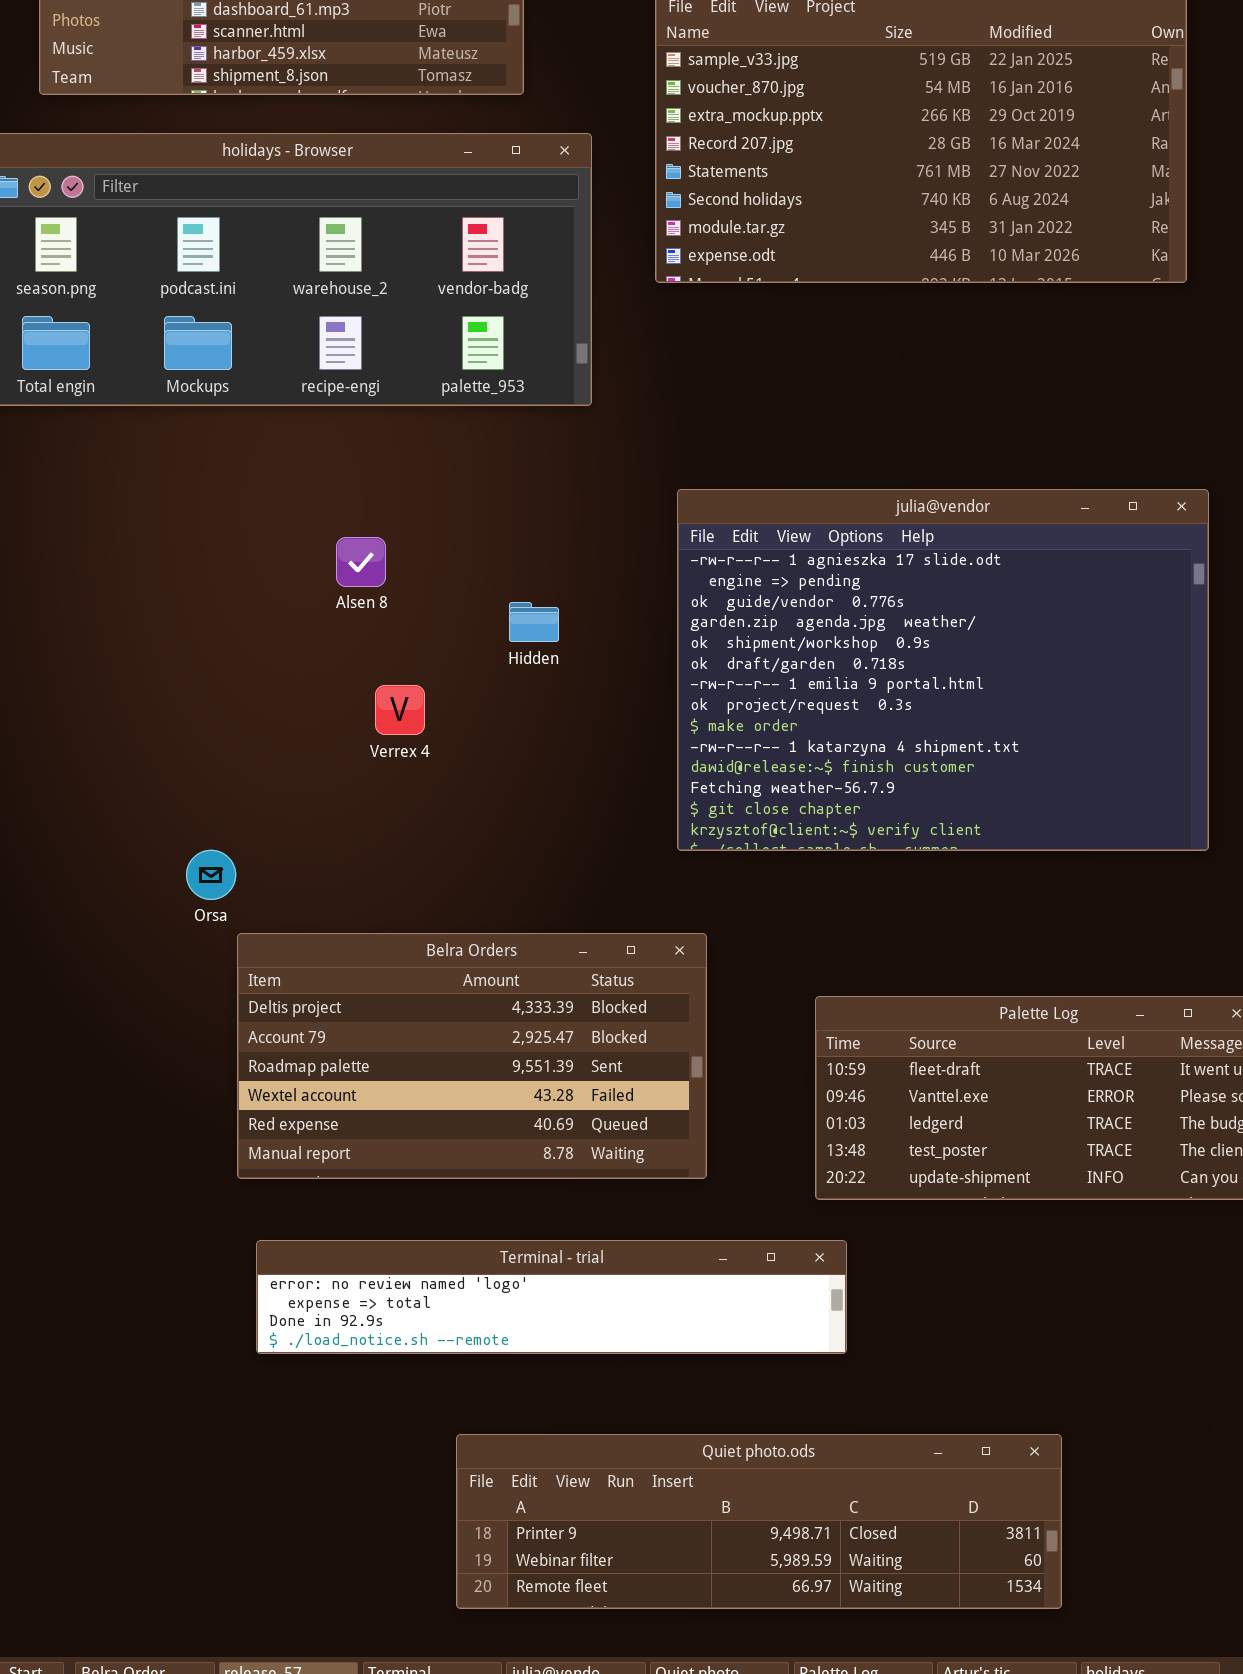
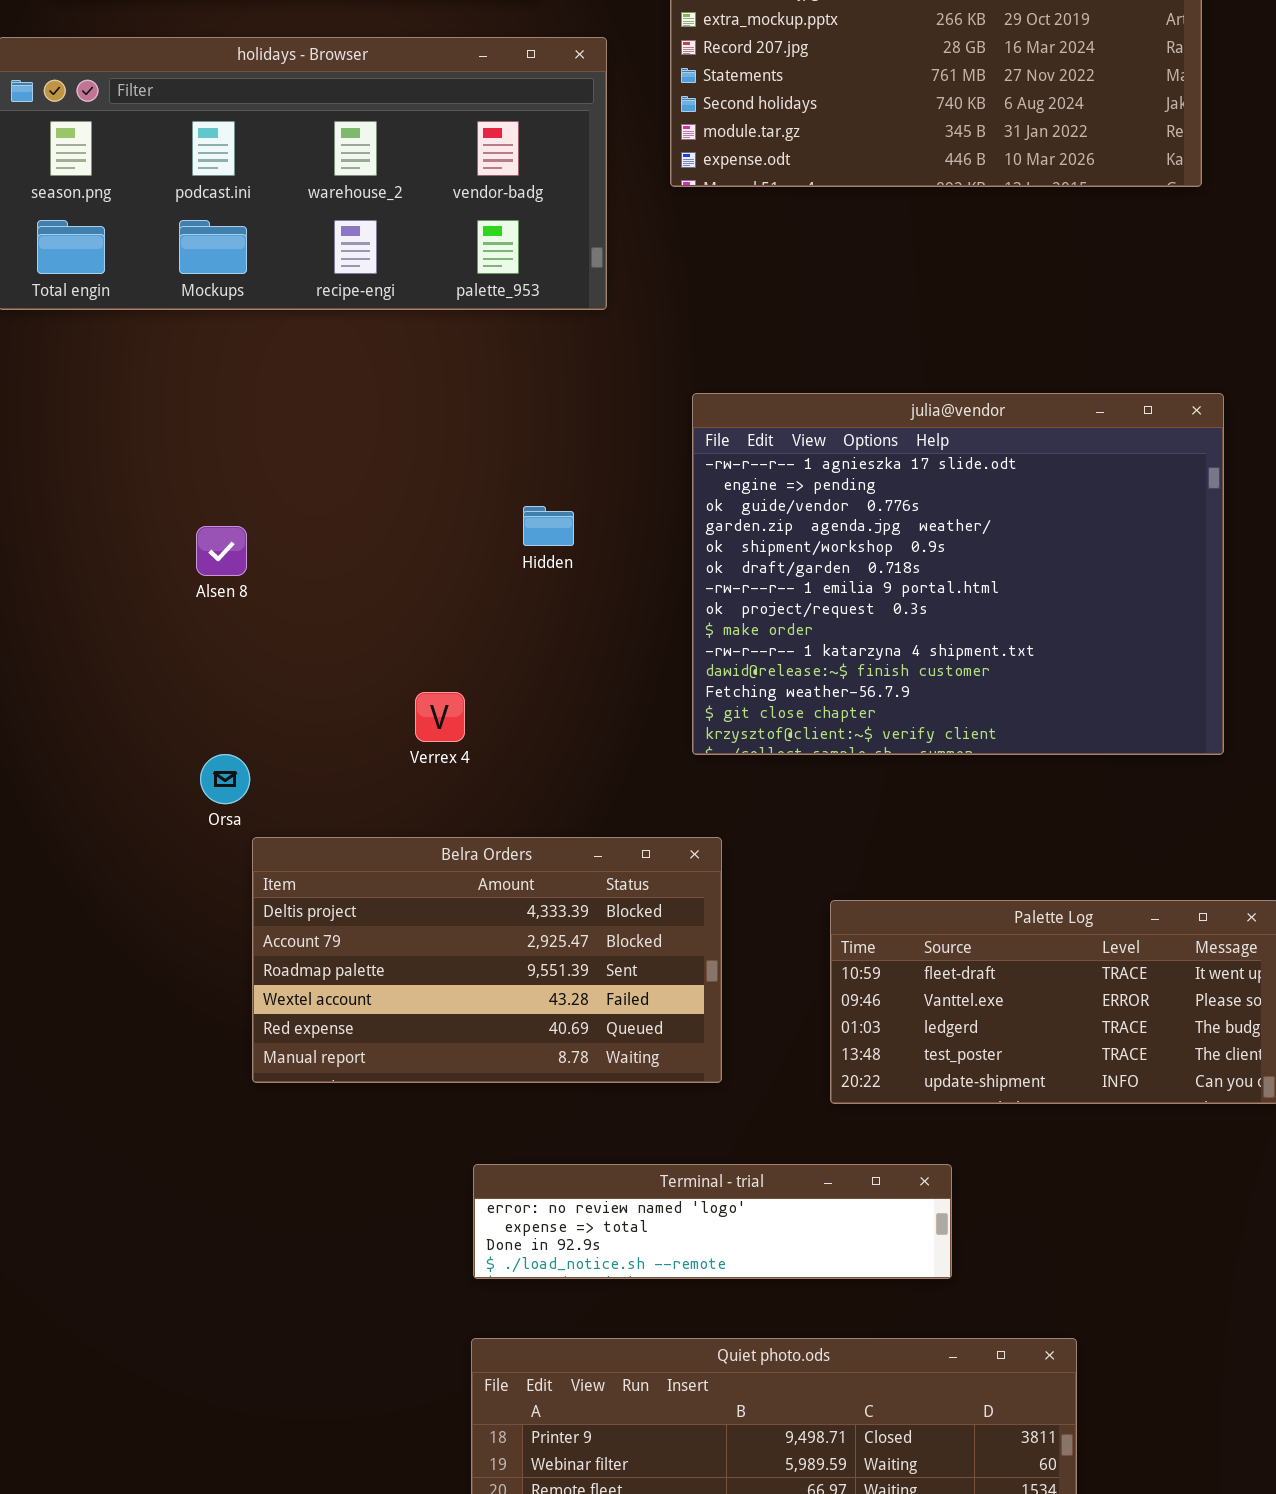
Alsen 8: [336,537,386,587] -> [196,526,247,576], moved
Verrex 4: [375,685,425,735] -> [415,692,465,742], moved
Terminal - trial: [256,1240,847,1354] -> [473,1164,952,1279], moved, resized

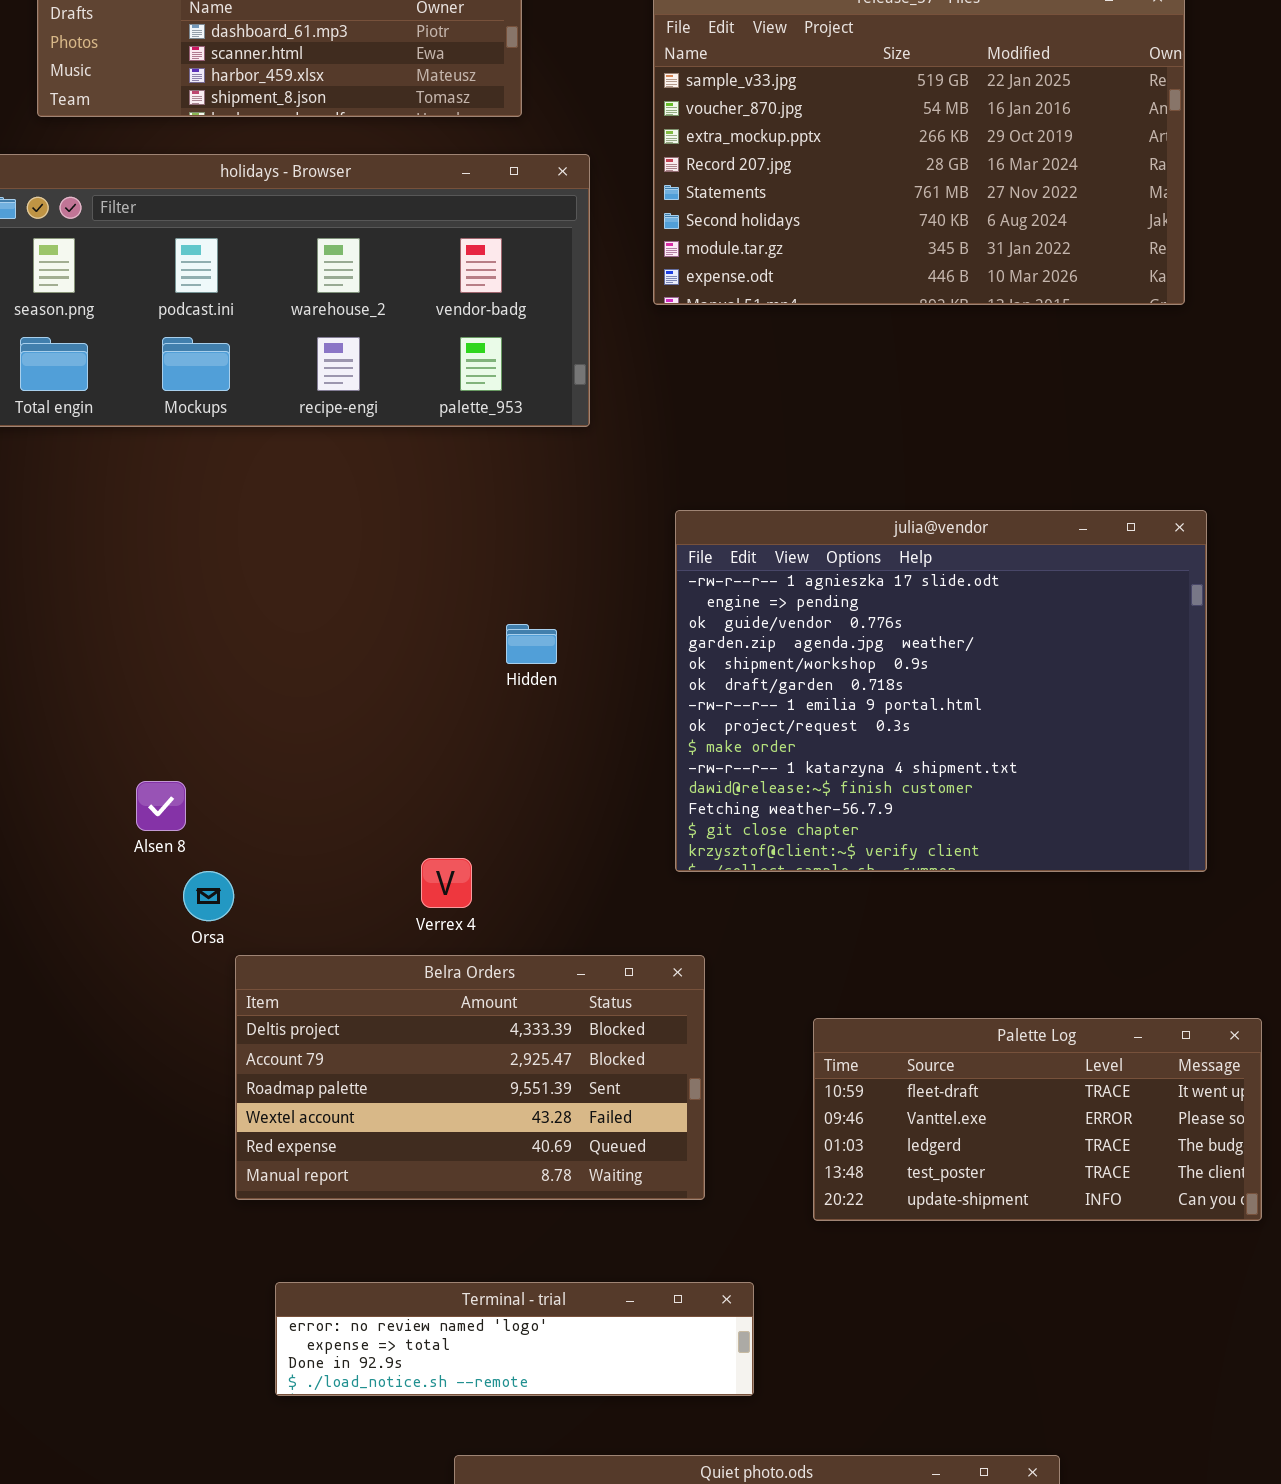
Alsen 8: [196,526,247,576] -> [136,781,186,831], moved
Verrex 4: [415,692,465,742] -> [421,858,472,908], moved
Terminal - trial: [473,1164,952,1279] -> [275,1282,754,1396], moved

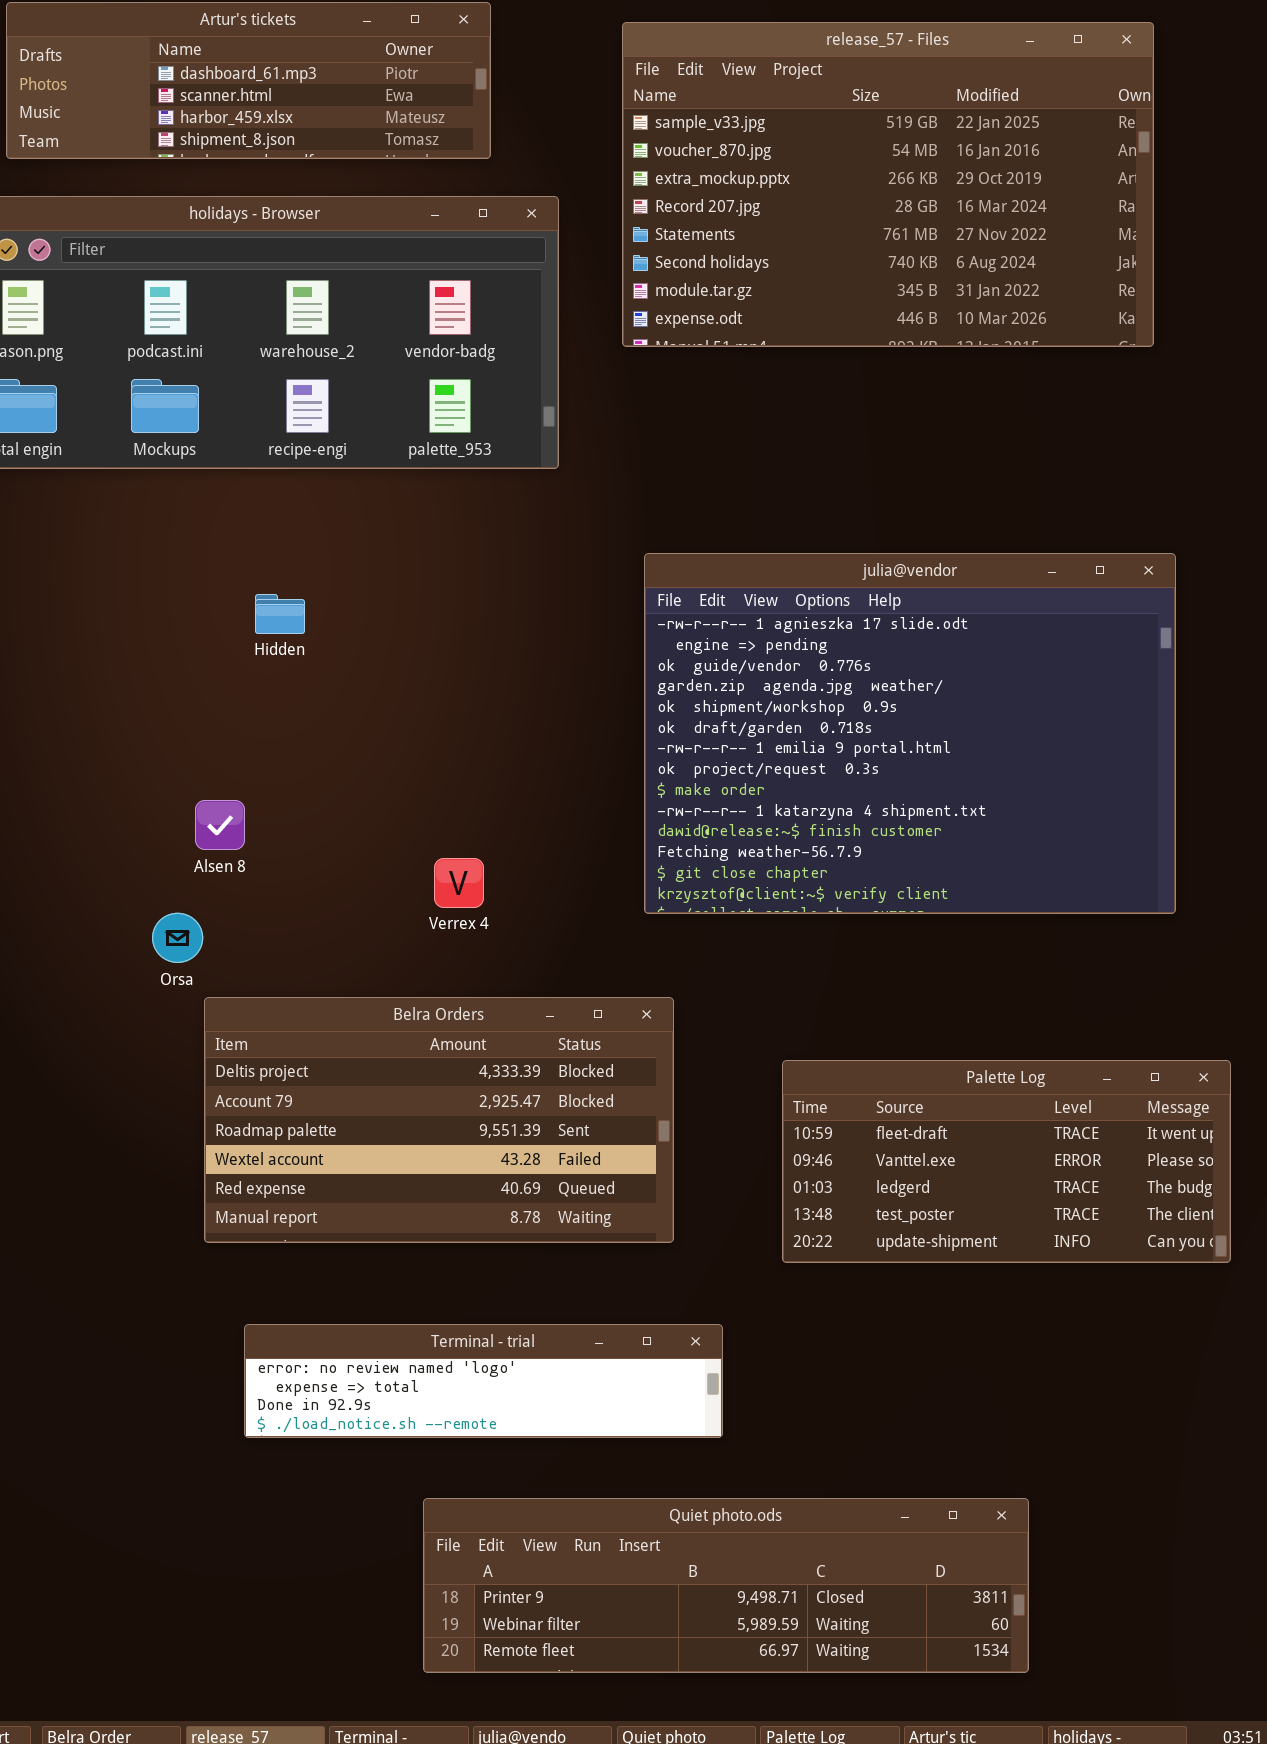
Hidden: [506,624,557,664] -> [255,594,305,634], moved
Alsen 8: [136,781,186,831] -> [195,800,245,850], moved
Verrex 4: [421,858,472,908] -> [434,858,484,908], moved

